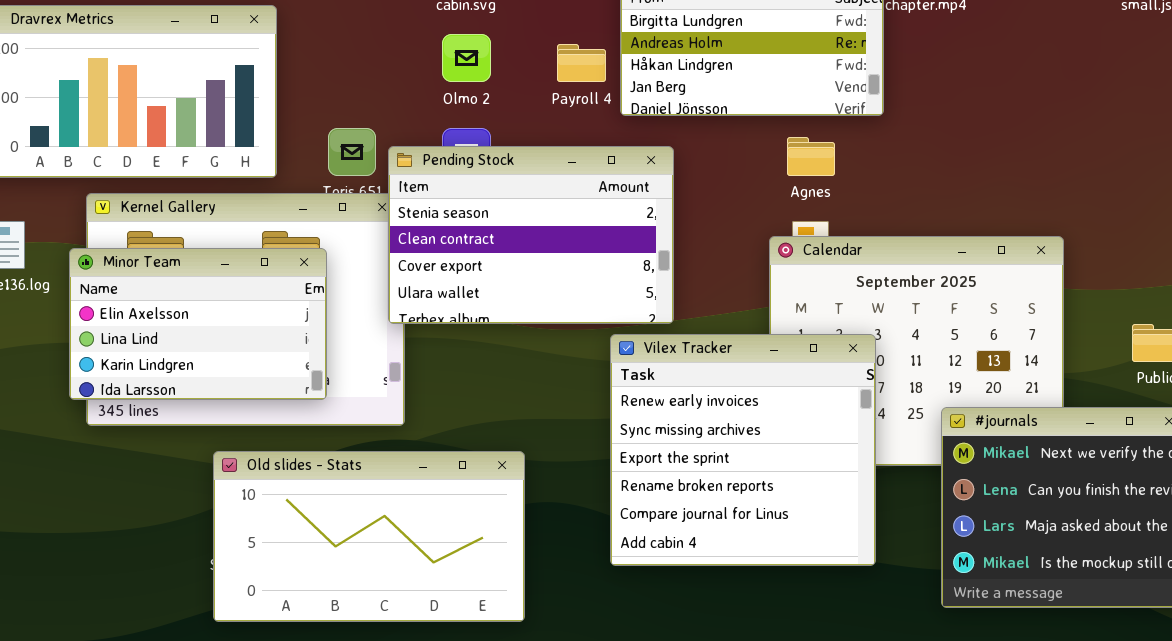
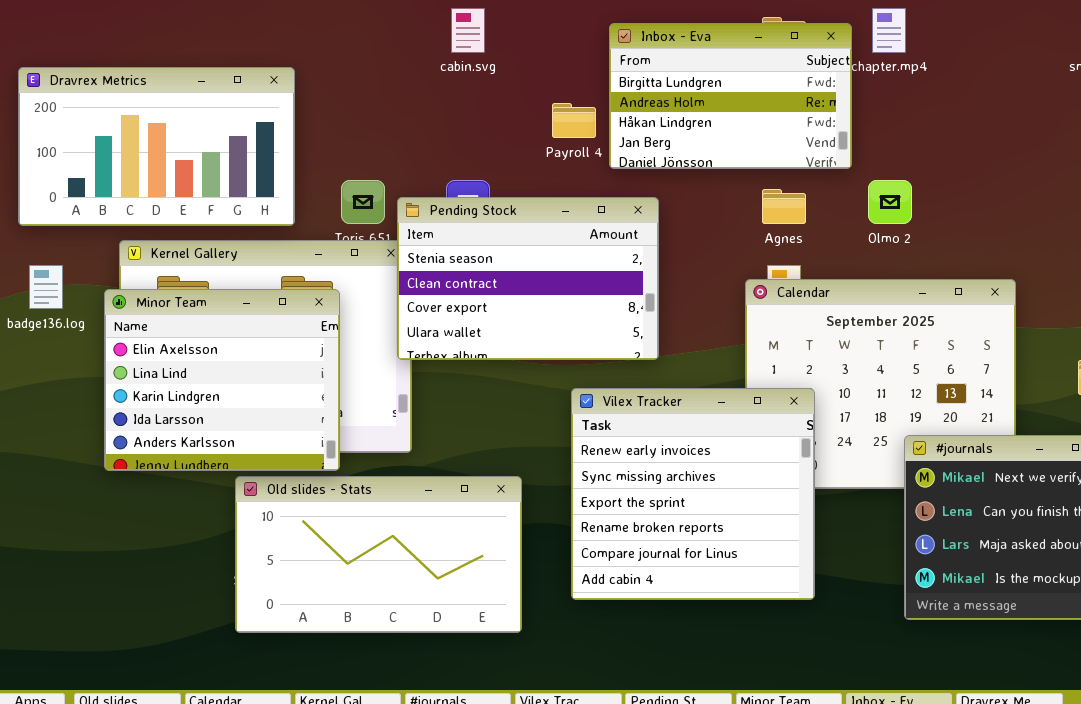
Olmo 2: [442,34,491,82] -> [868,180,912,224], moved
Minor Team: [69,248,327,400] -> [104,289,340,471], resized
Vilex Tracker: [610,334,876,566] -> [571,388,815,600], moved

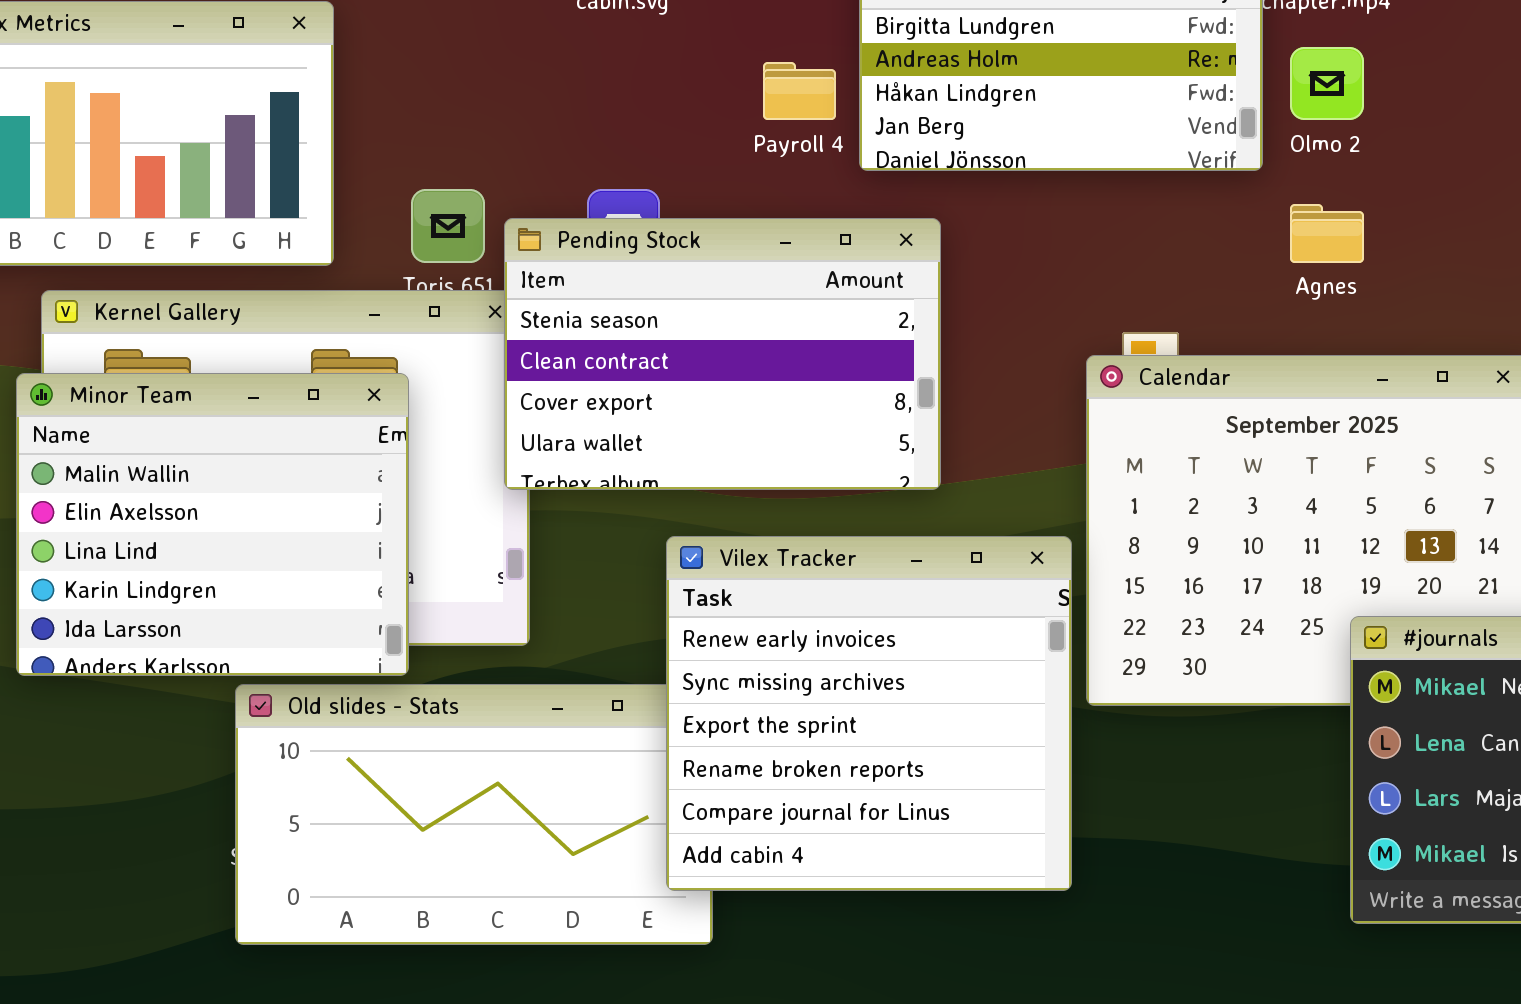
Olmo 2: [868,180,912,224] -> [1290,47,1364,120], moved
Agnes: [762,189,806,224] -> [1290,204,1364,263], moved
Minor Team: [104,289,340,471] -> [16,373,409,676], scrolled up 1 row
Vilex Tracker: [571,388,815,600] -> [666,536,1072,891], moved

